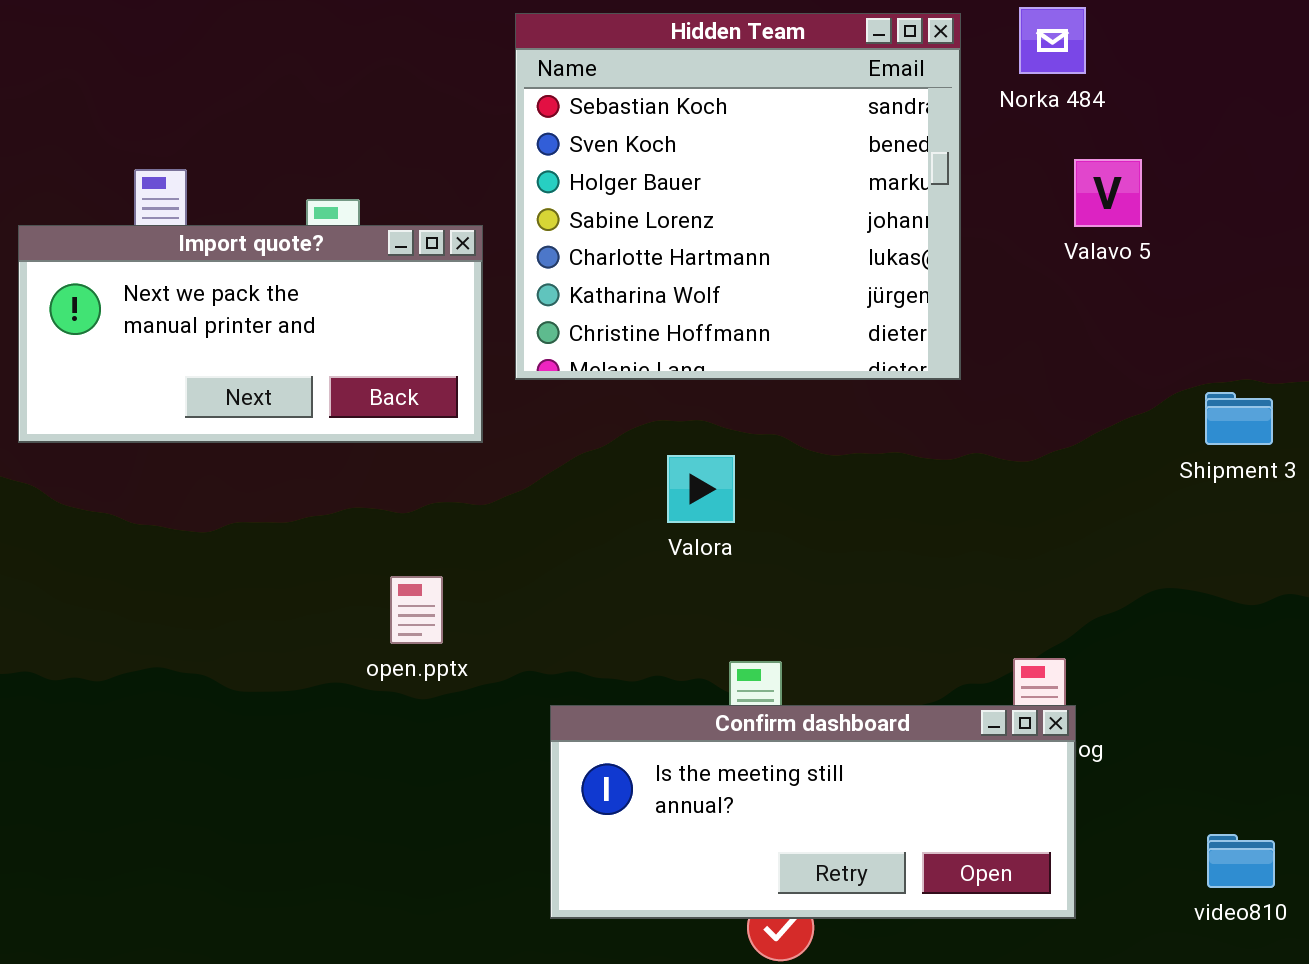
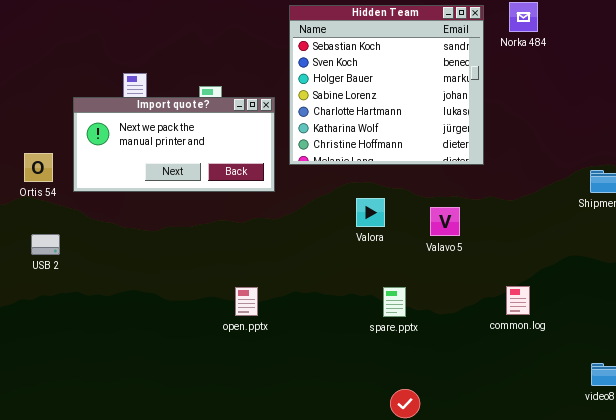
Valavo 5: [1074,159,1142,227] -> [430,207,460,236], moved
open.pptx: [390,576,443,644] -> [235,287,258,316], moved
Confirm dashboard: [550,705,1076,919] -> none, closed

